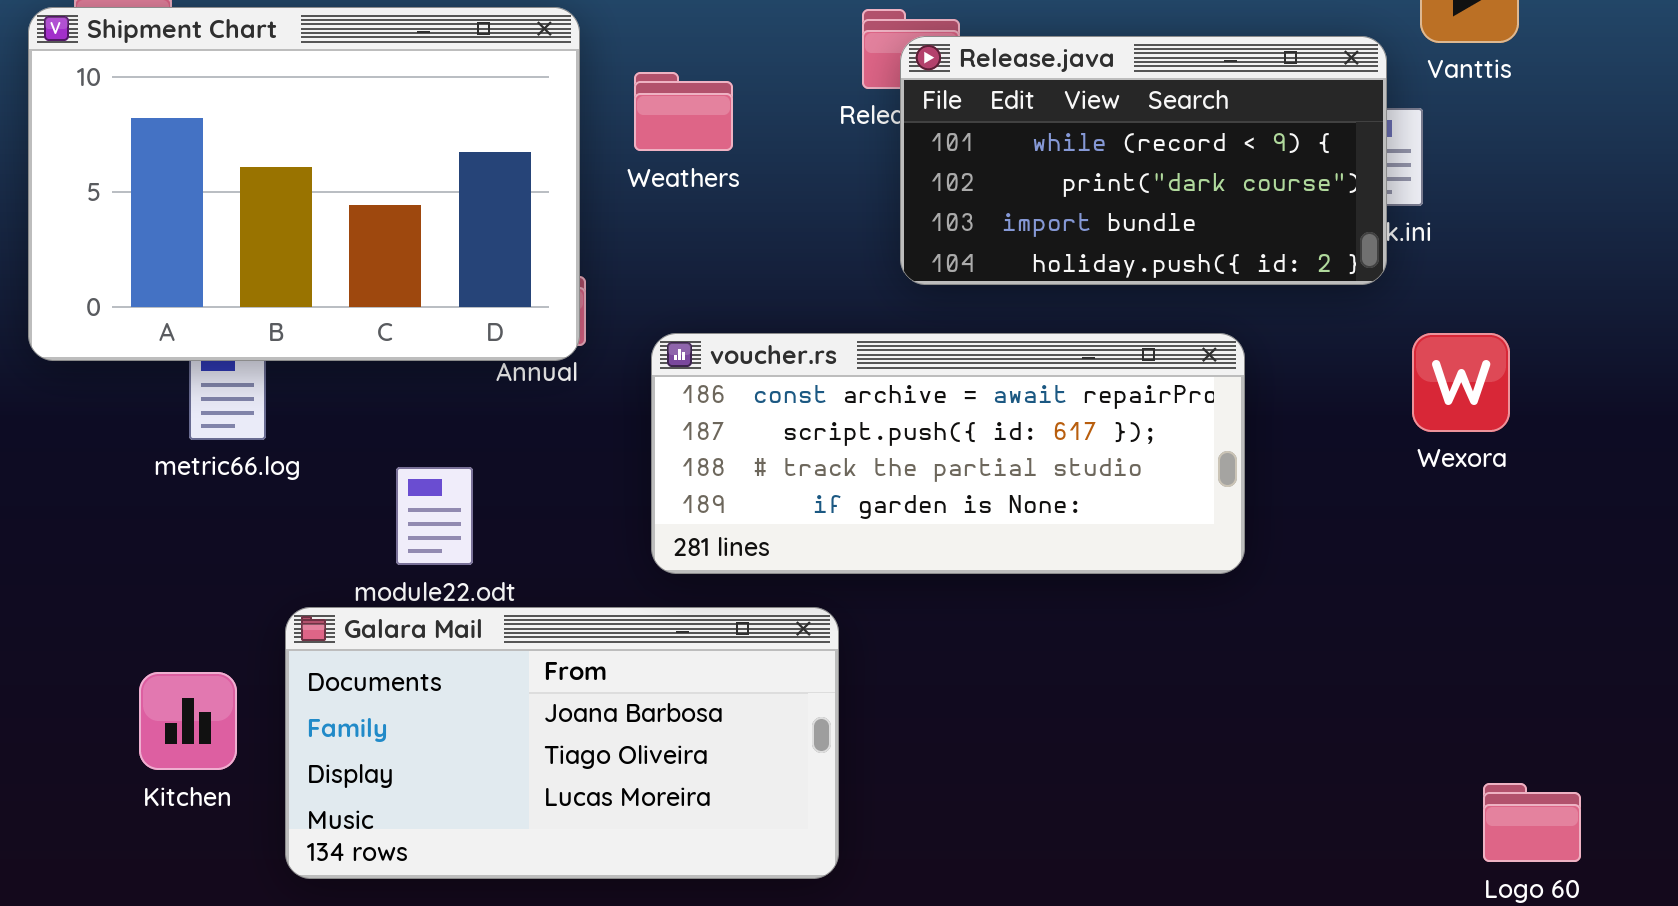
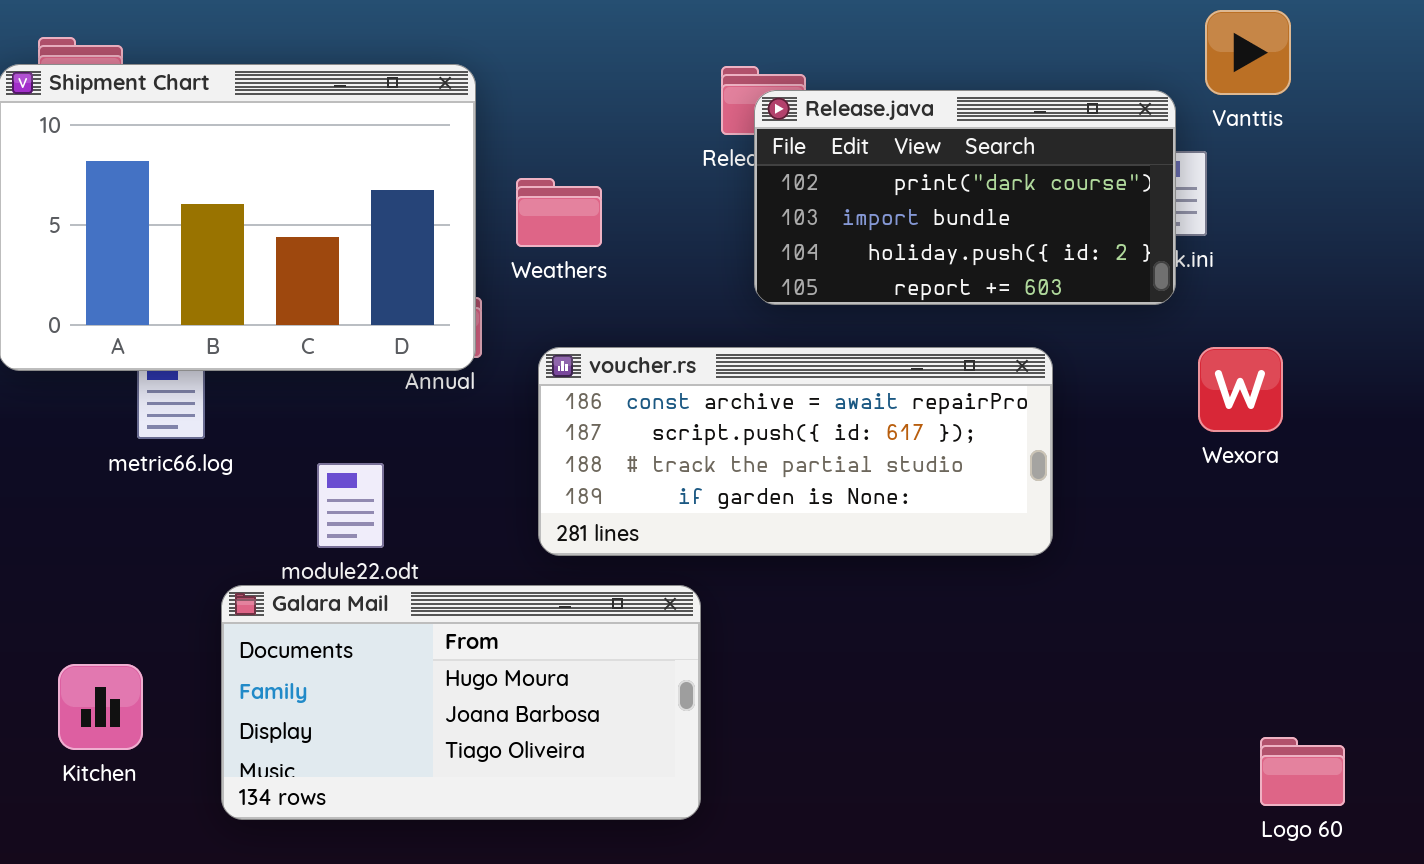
Release.java: [900,36,1387,285] -> [754,90,1176,305], scrolled down 1 row
Weathers: [634,72,733,151] -> [516,178,602,247], moved
Galara Mail: [285,607,839,879] -> [221,585,701,820], scrolled up 1 row
Kitchen: [139,672,237,770] -> [58,664,143,750], moved

